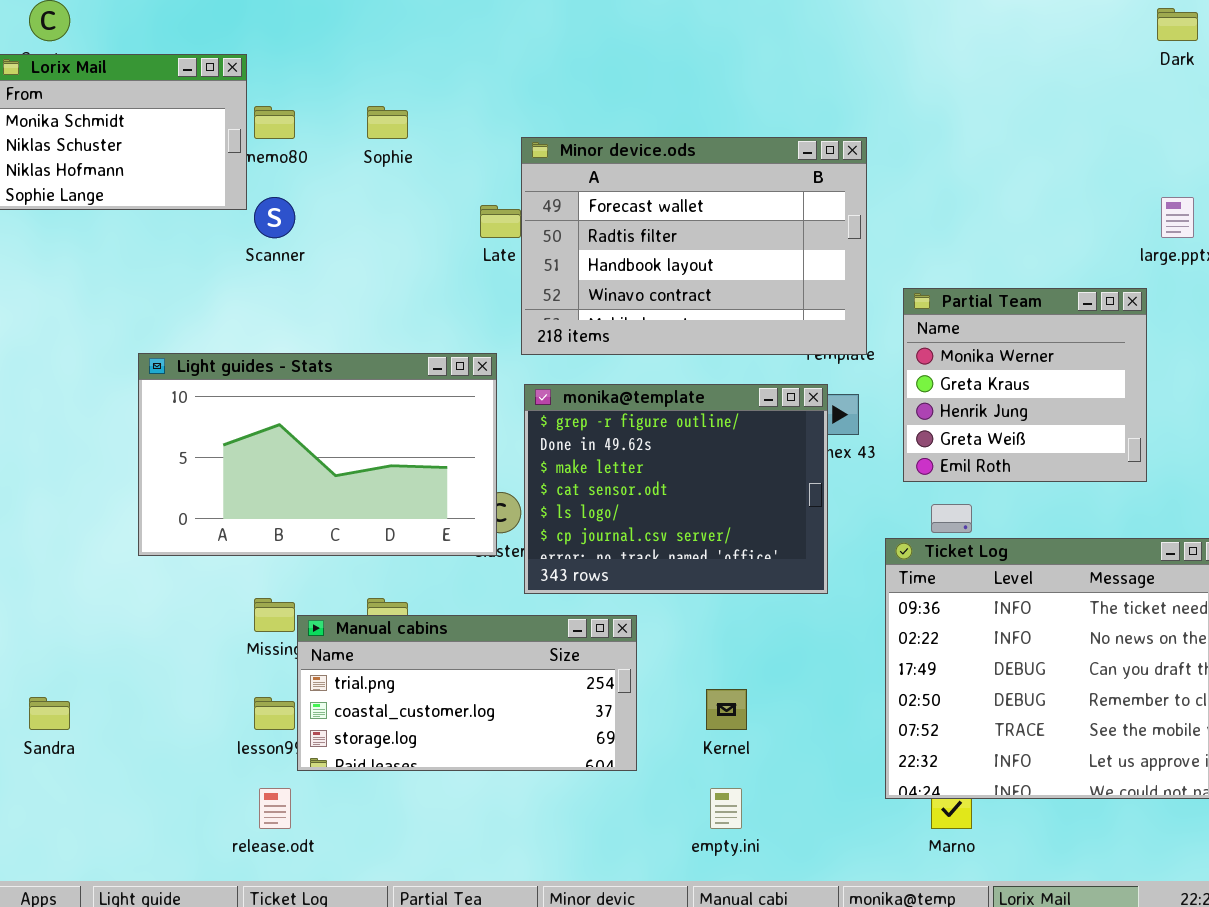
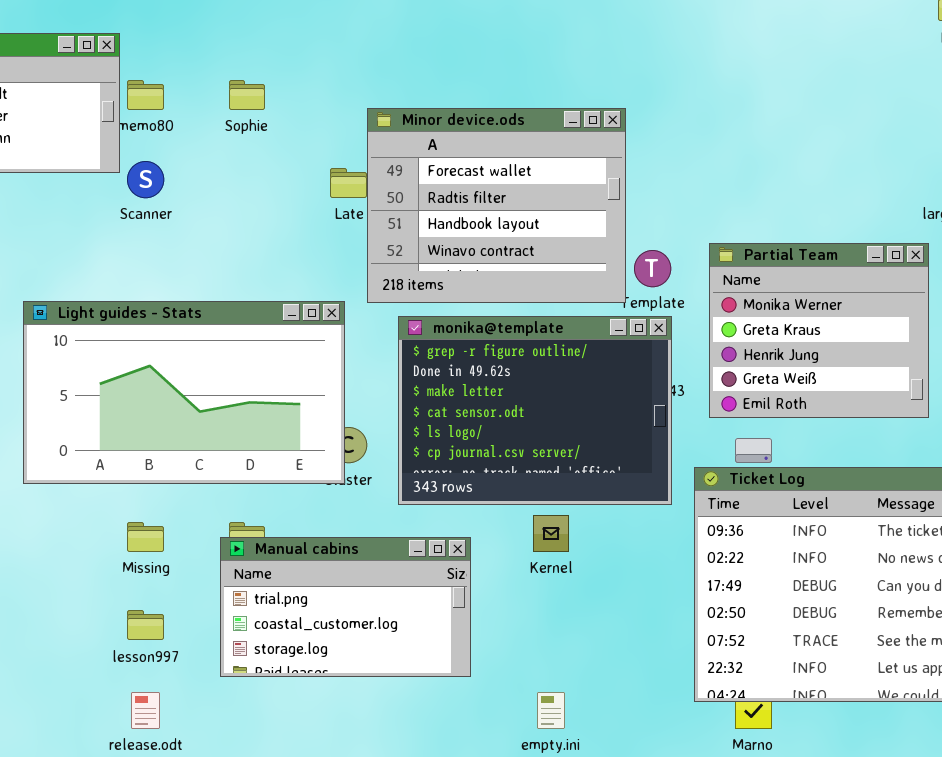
Minor device.ods: [521,137,867,355] -> [367,108,626,303], resized
monika@template: [524,384,828,594] -> [398,316,672,505], moved
Manual cabins: [297,615,637,771] -> [220,537,471,677], resized
Kernel: [706,689,747,730] -> [533,515,569,552], moved

